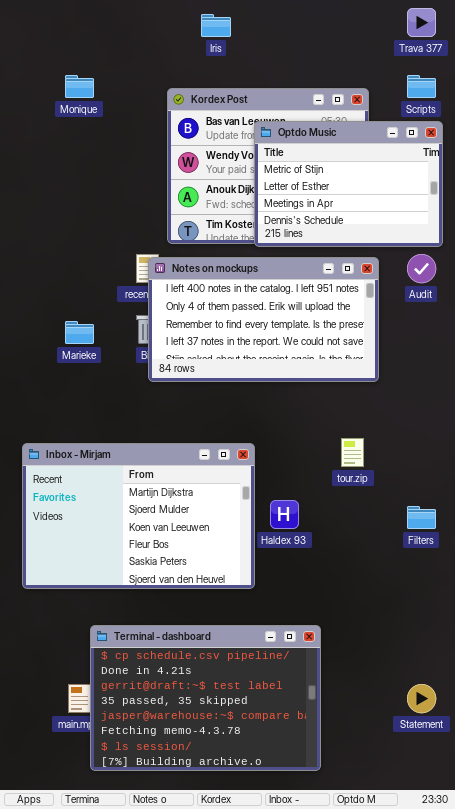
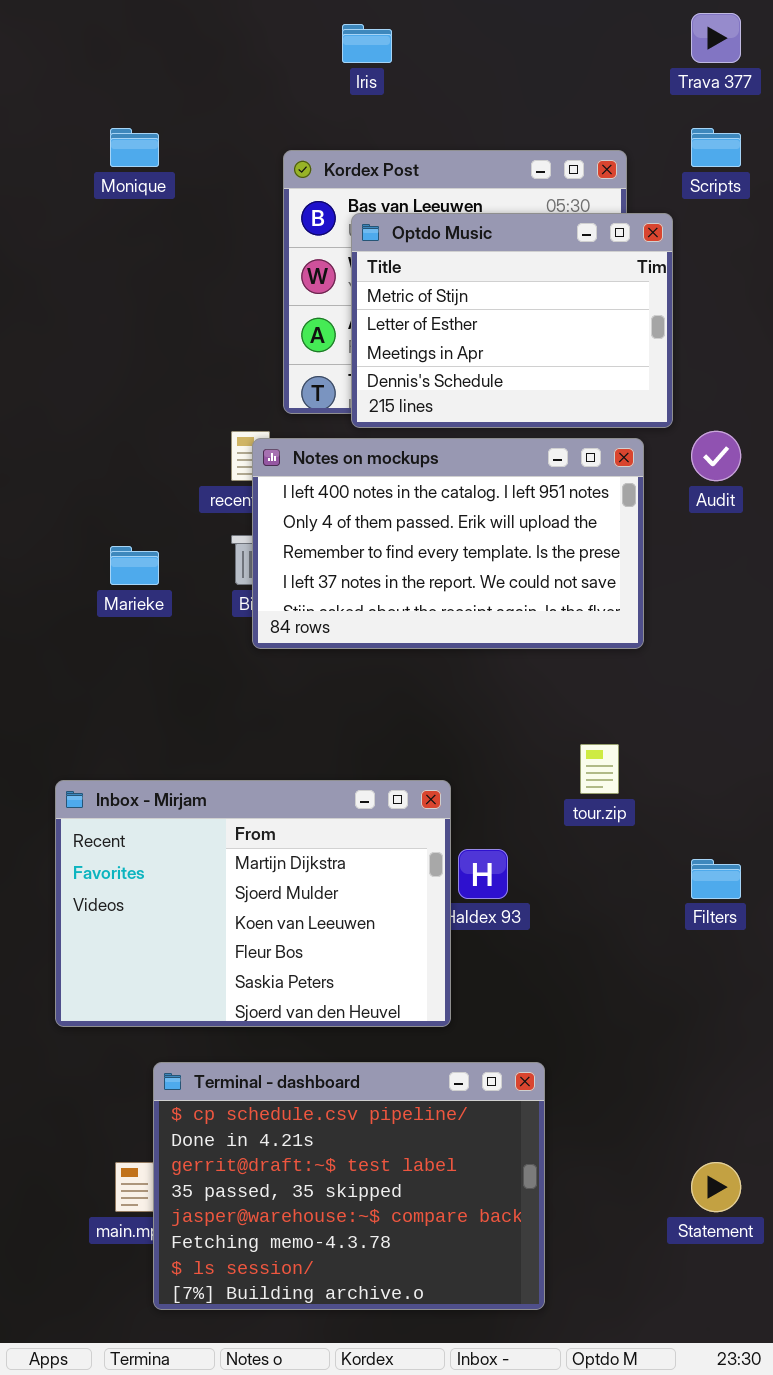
Optdo Music: [254,121,443,247] -> [351,213,673,428], moved
Inbox - Mirjam: [22,443,255,589] -> [55,780,451,1027], moved

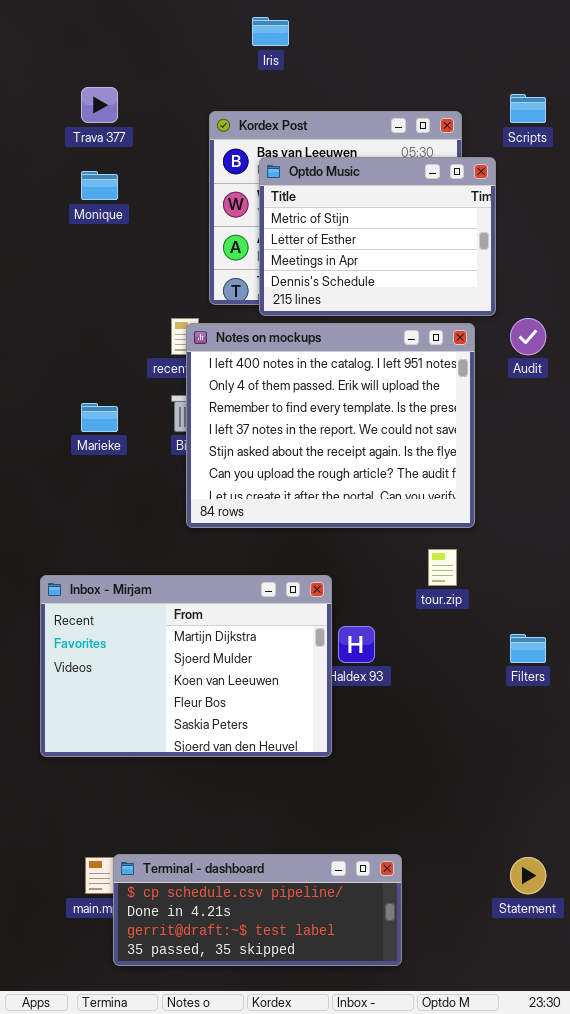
Trava 377: [691,13,741,63] -> [81,87,118,123], moved
Monique: [110,128,159,167] -> [81,171,118,200], moved
Notes on mockups: [252,438,644,649] -> [186,323,475,528], resized
Terminal - dashboard: [153,1062,545,1310] -> [113,854,402,966], resized

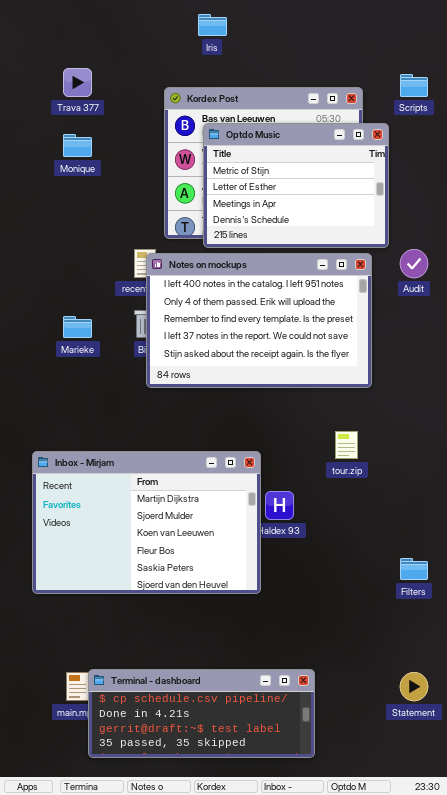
Notes on mockups: [186,323,475,528] -> [146,253,372,388], resized
Filters: [510,634,546,663] -> [400,558,428,580], moved

